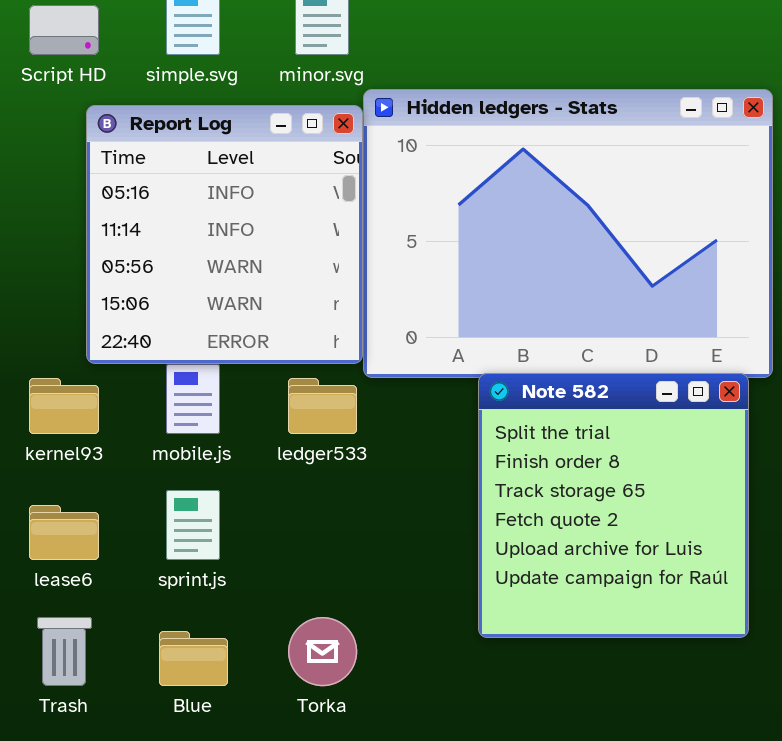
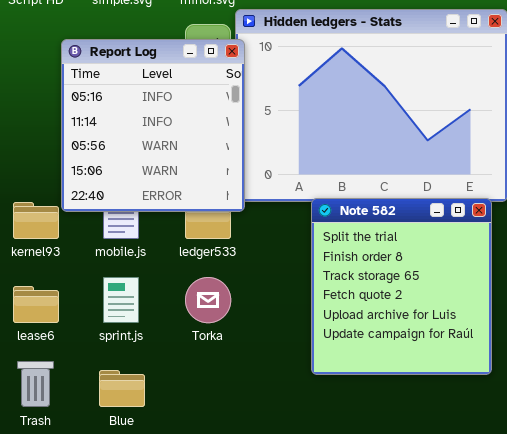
Report Log: [86,105,363,364] -> [61,39,245,212], moved
Torka: [288,617,357,686] -> [185,277,231,323], moved

